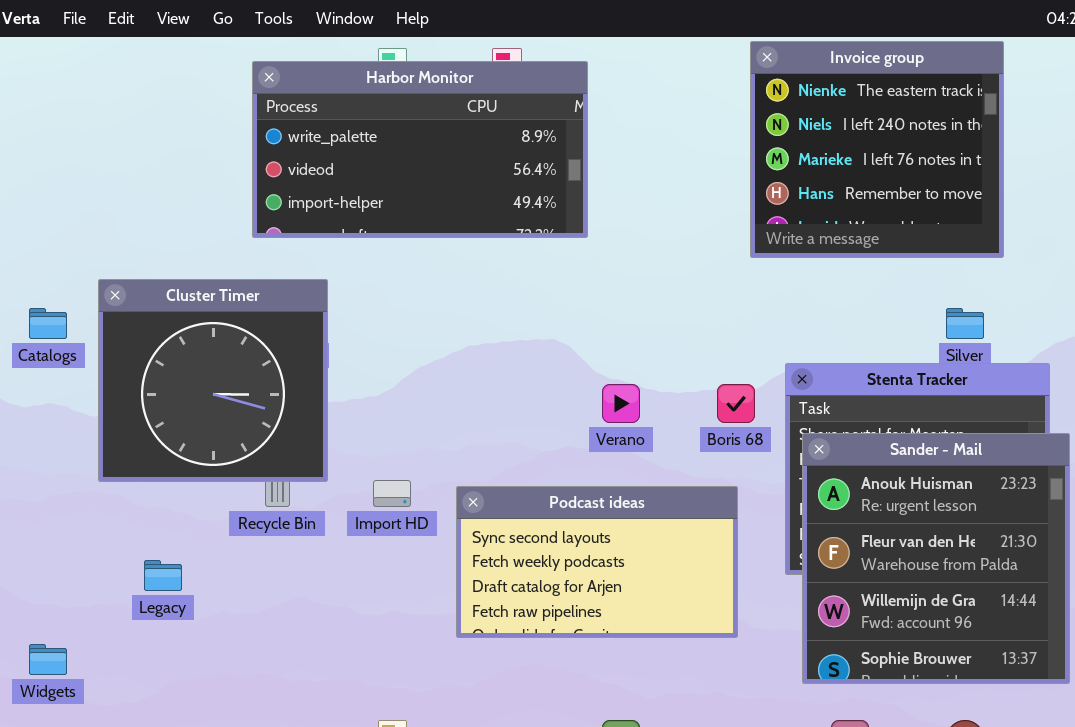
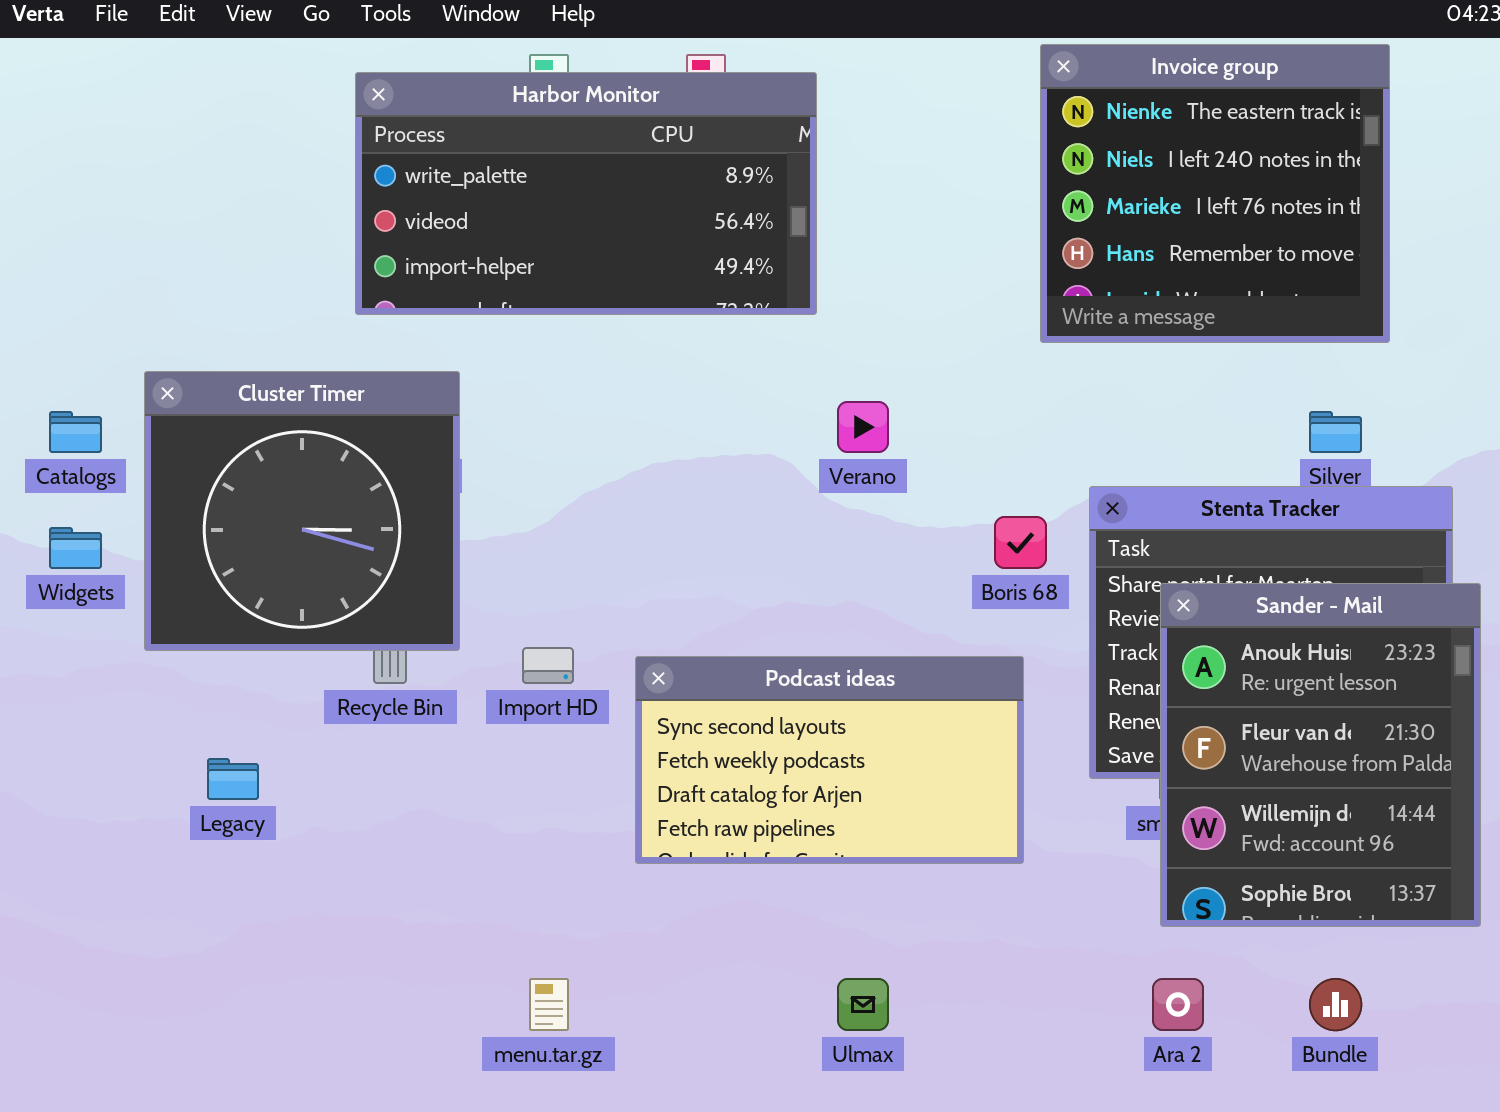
Verano: [602,384,640,423] -> [837,401,889,453], moved
Sander - Mail: [802,433,1070,684] -> [1160,583,1481,927], resized
Widgets: [29,644,67,675] -> [49,527,102,569], moved

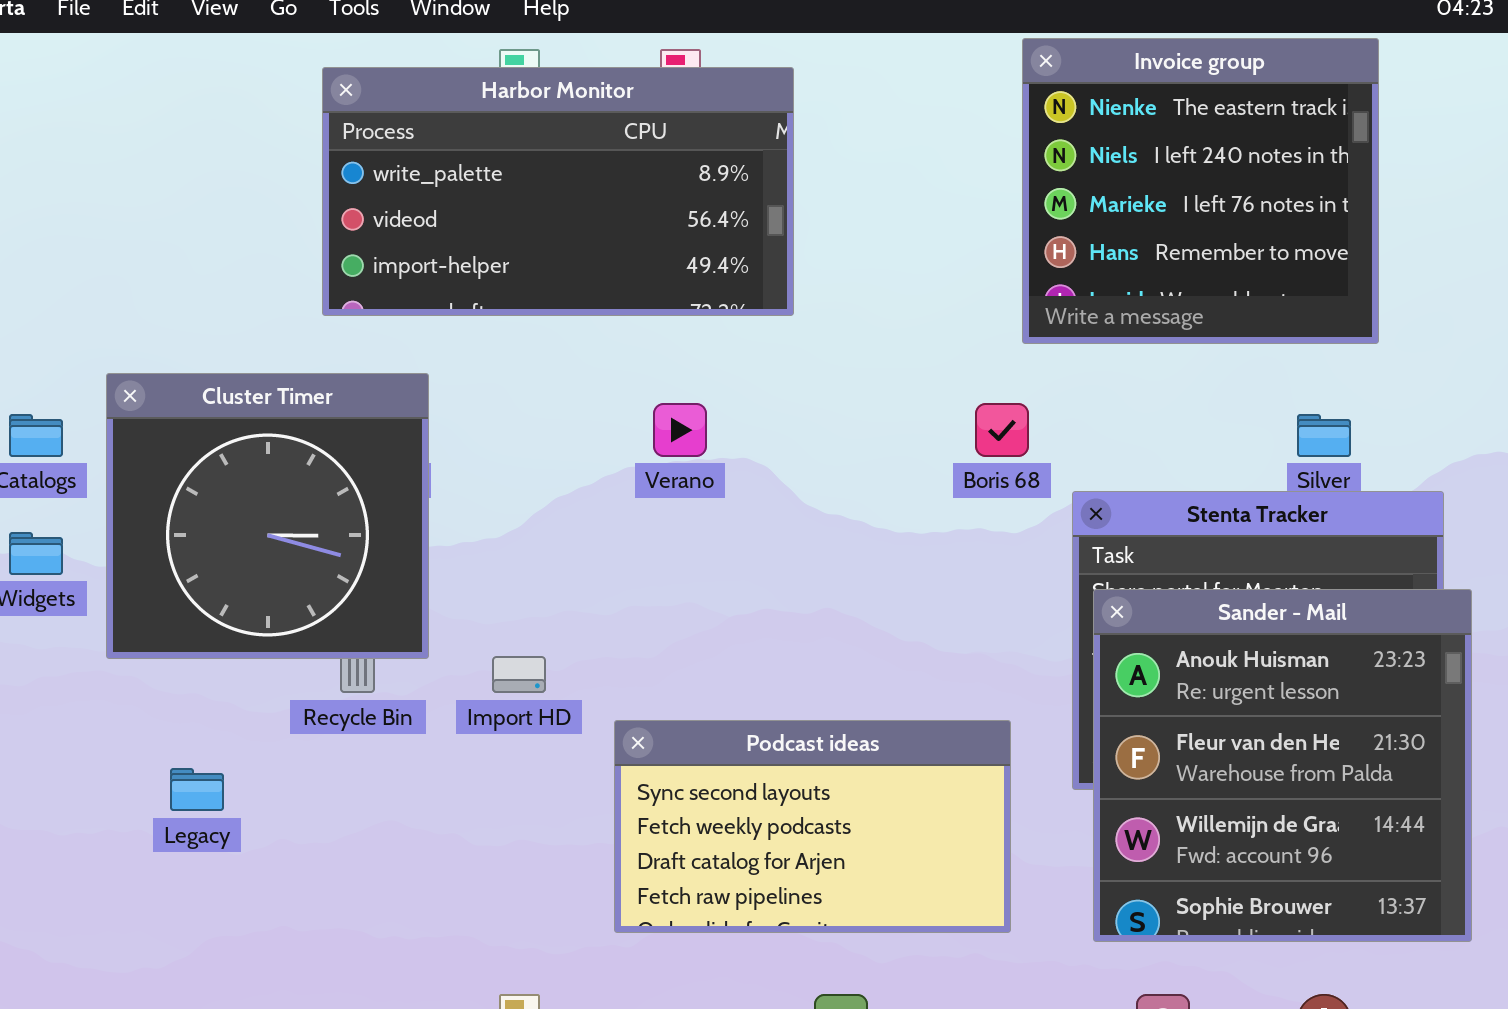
Verano: [837,401,889,453] -> [653,403,707,457], moved
Boris 68: [994,516,1047,569] -> [975,403,1029,457], moved
Sander - Mail: [1160,583,1481,927] -> [1093,589,1472,942], resized
Podcast ideas: [635,656,1024,864] -> [614,720,1011,933], moved

